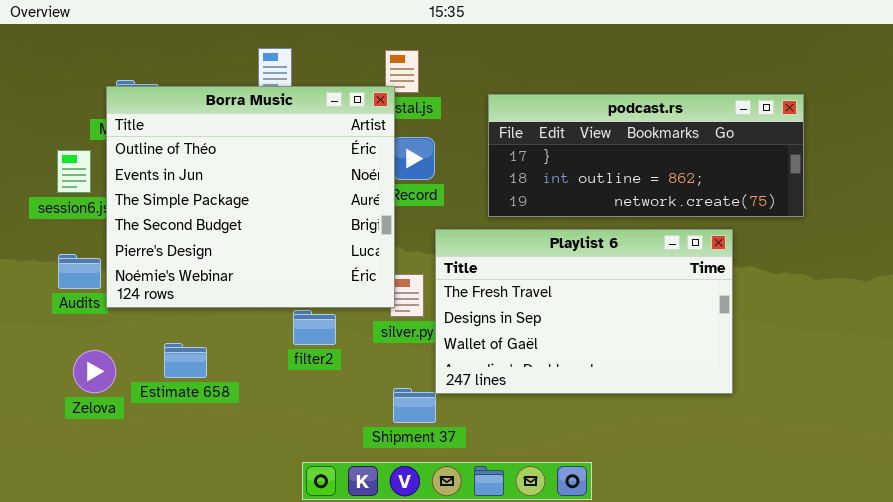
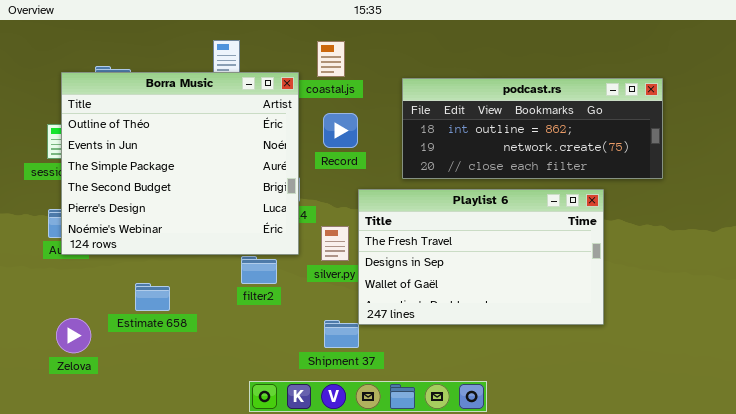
Borra Music: [106,86,395,308] -> [61,72,299,255], moved
podcast.rs: [488,94,804,217] -> [402,78,663,179], scrolled down 1 row
Zelova: [73,350,116,393] -> [56,318,91,353], moved

